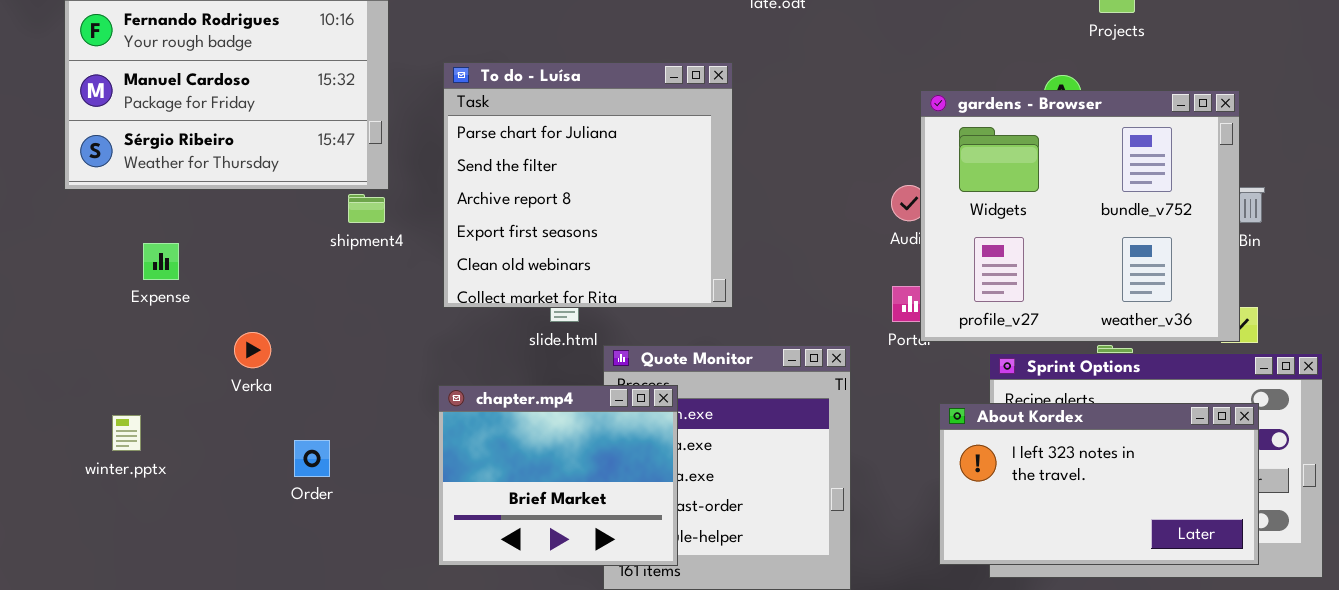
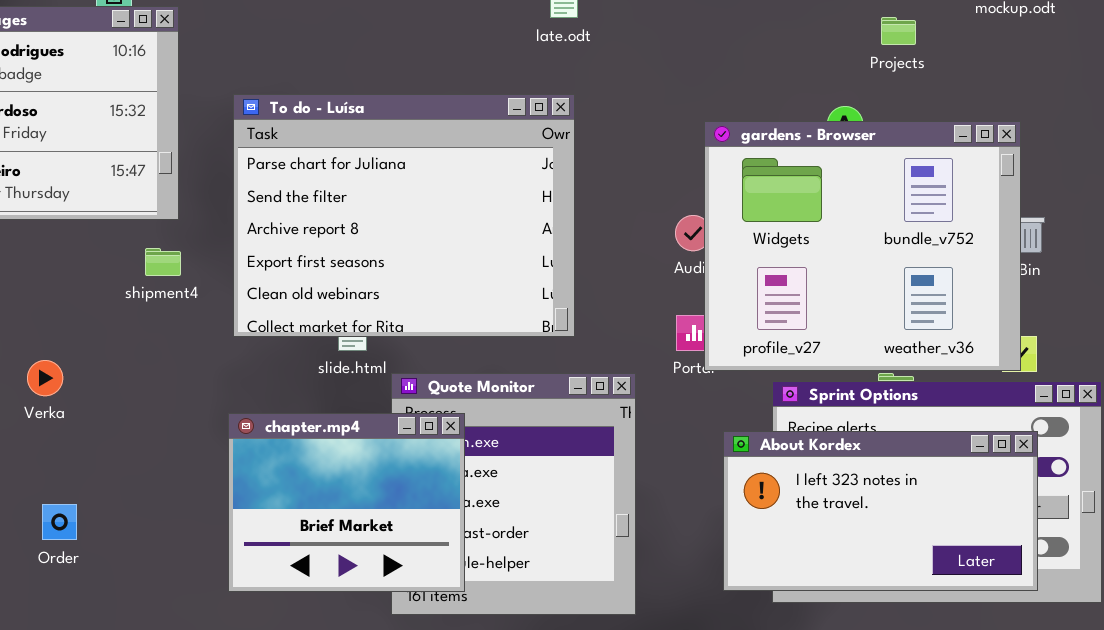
To do - Luísa: [443,62,733,308] -> [233,94,575,337], resized
shipment4: [348,194,385,223] -> [145,248,181,276], moved
Order: [294,440,330,477] -> [42,504,77,540], moved

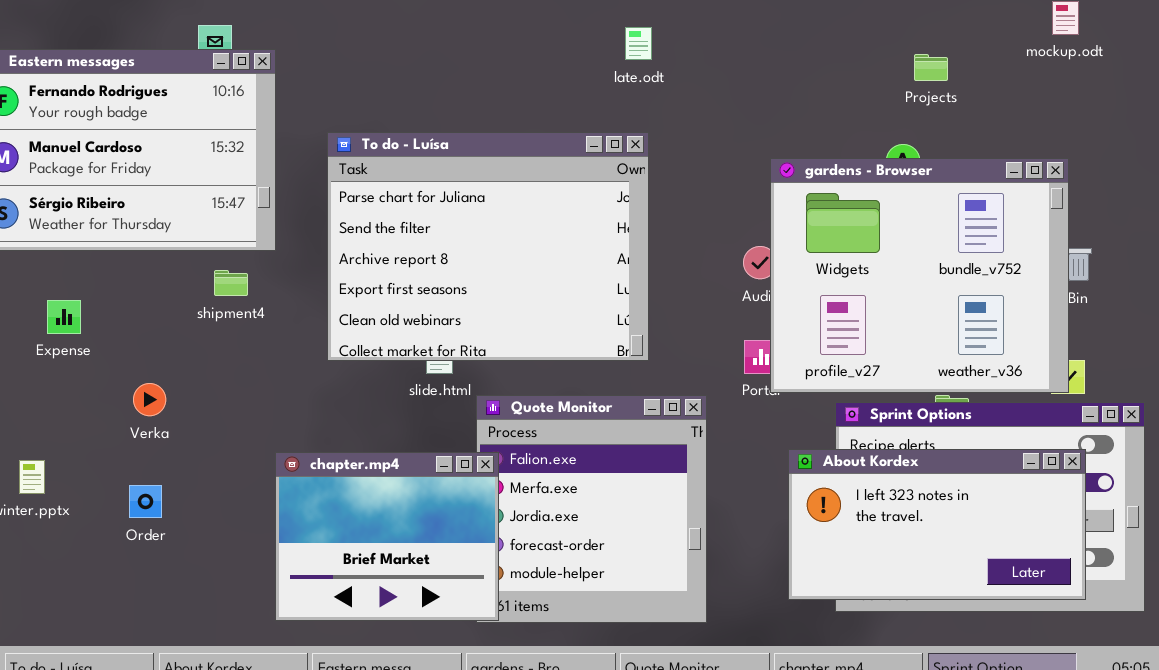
Projects: [881,17,916,45] -> [914,54,948,81], moved
shipment4: [145,248,181,276] -> [214,270,248,296], moved
chapter.mp4: [228,413,465,592] -> [275,452,499,621], moved
Order: [42,504,77,540] -> [129,485,162,518], moved

